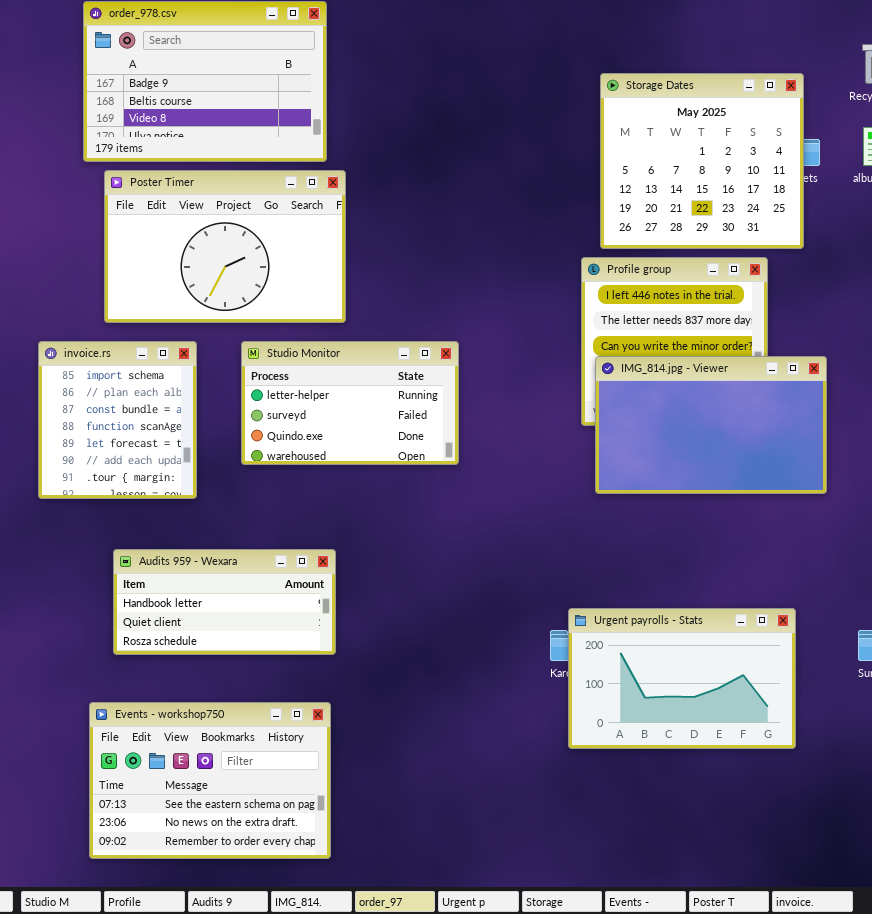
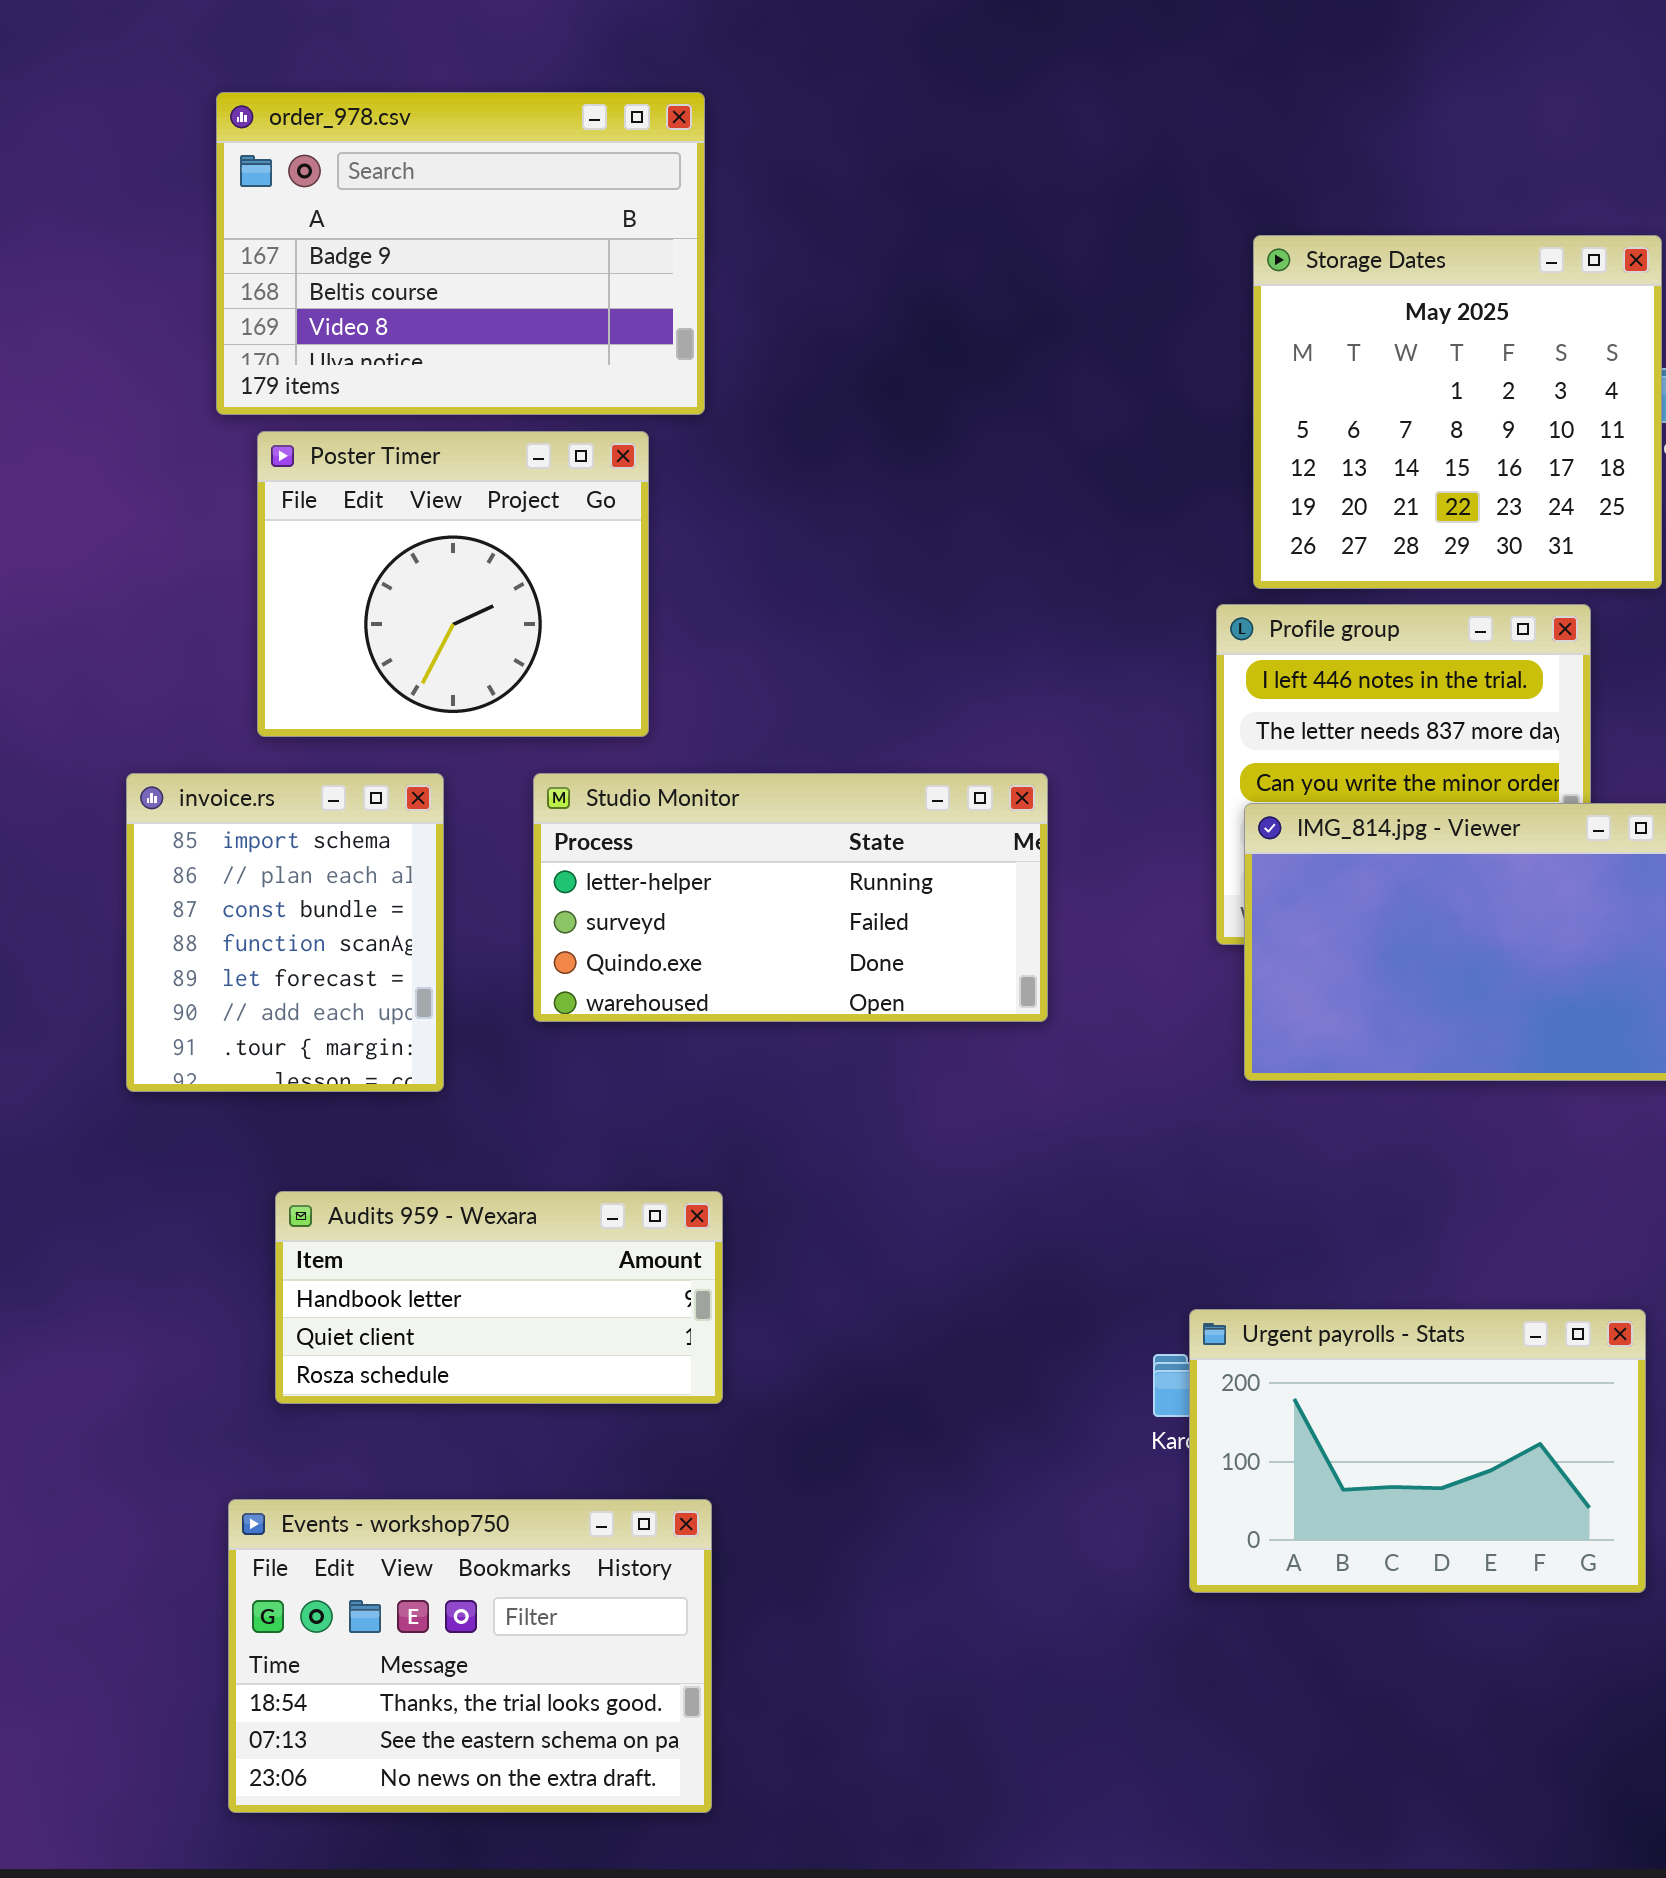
Poster Timer: [104,170,346,323] -> [257,431,649,737], resized
Studio Monitor: [241,341,459,465] -> [533,773,1048,1022], resized
Events - workshop750: [89,702,331,859] -> [228,1499,712,1813], scrolled up 1 row

